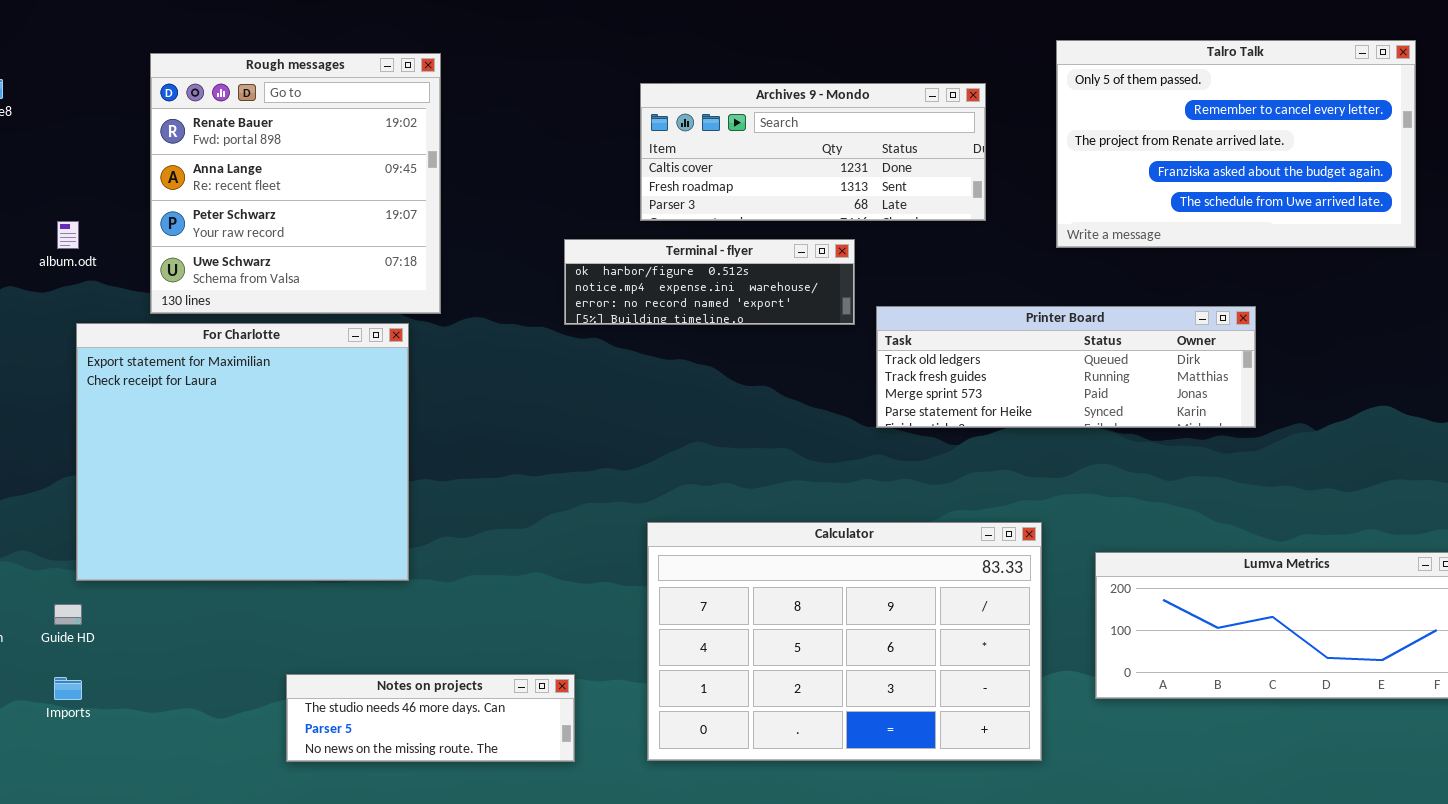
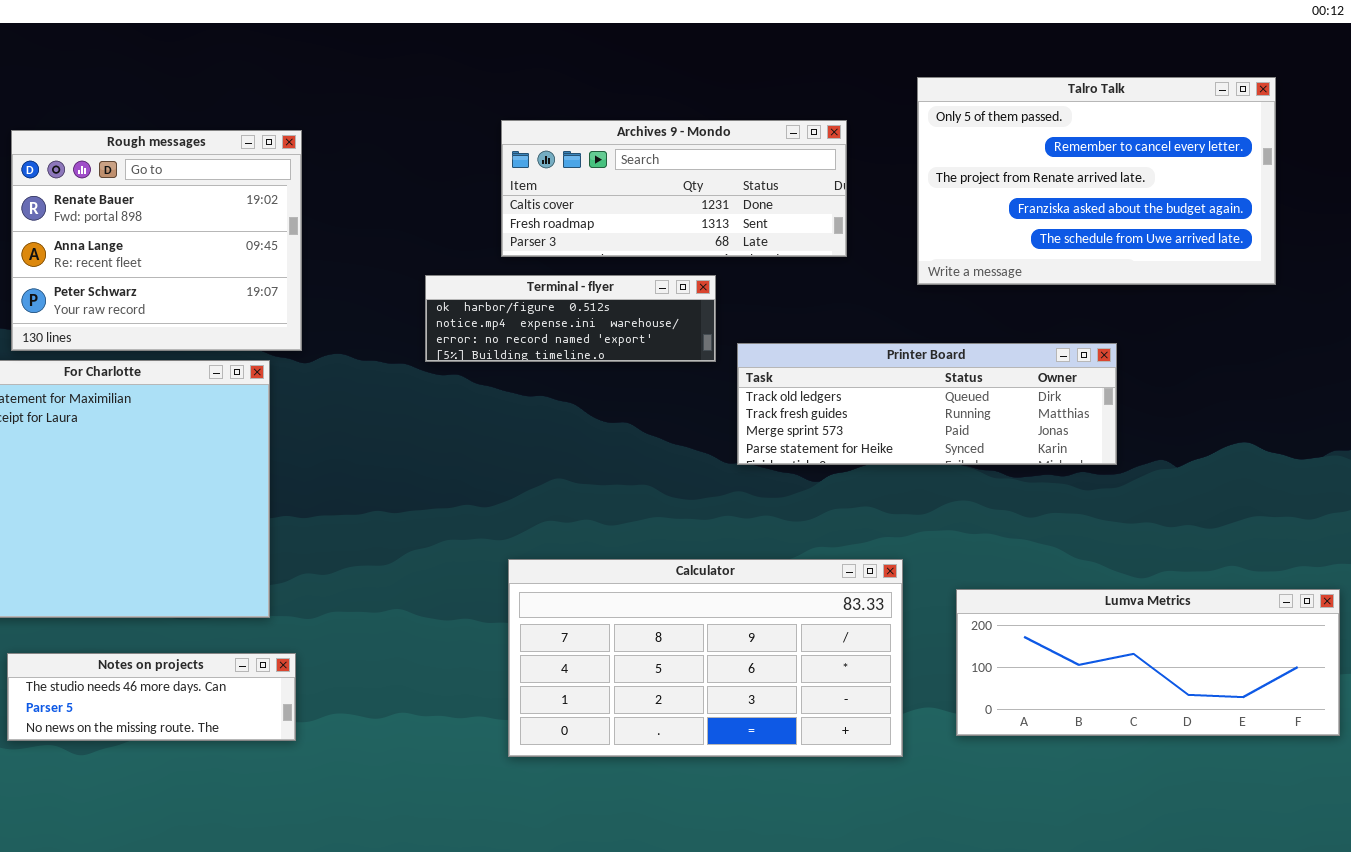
Rough messages: [150,53,441,314] -> [11,130,302,351], resized
Calculator: [647,522,1042,761] -> [508,559,903,757], resized
Notes on projects: [286,674,575,762] -> [7,653,296,741], moved

